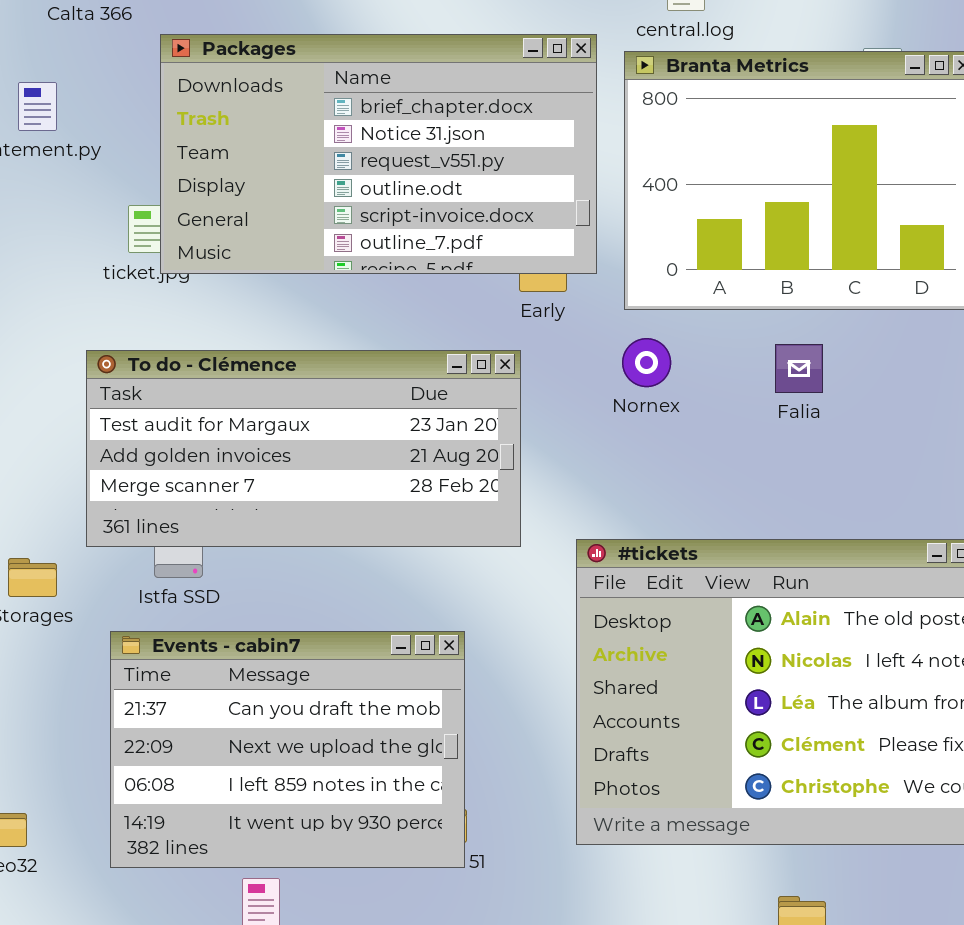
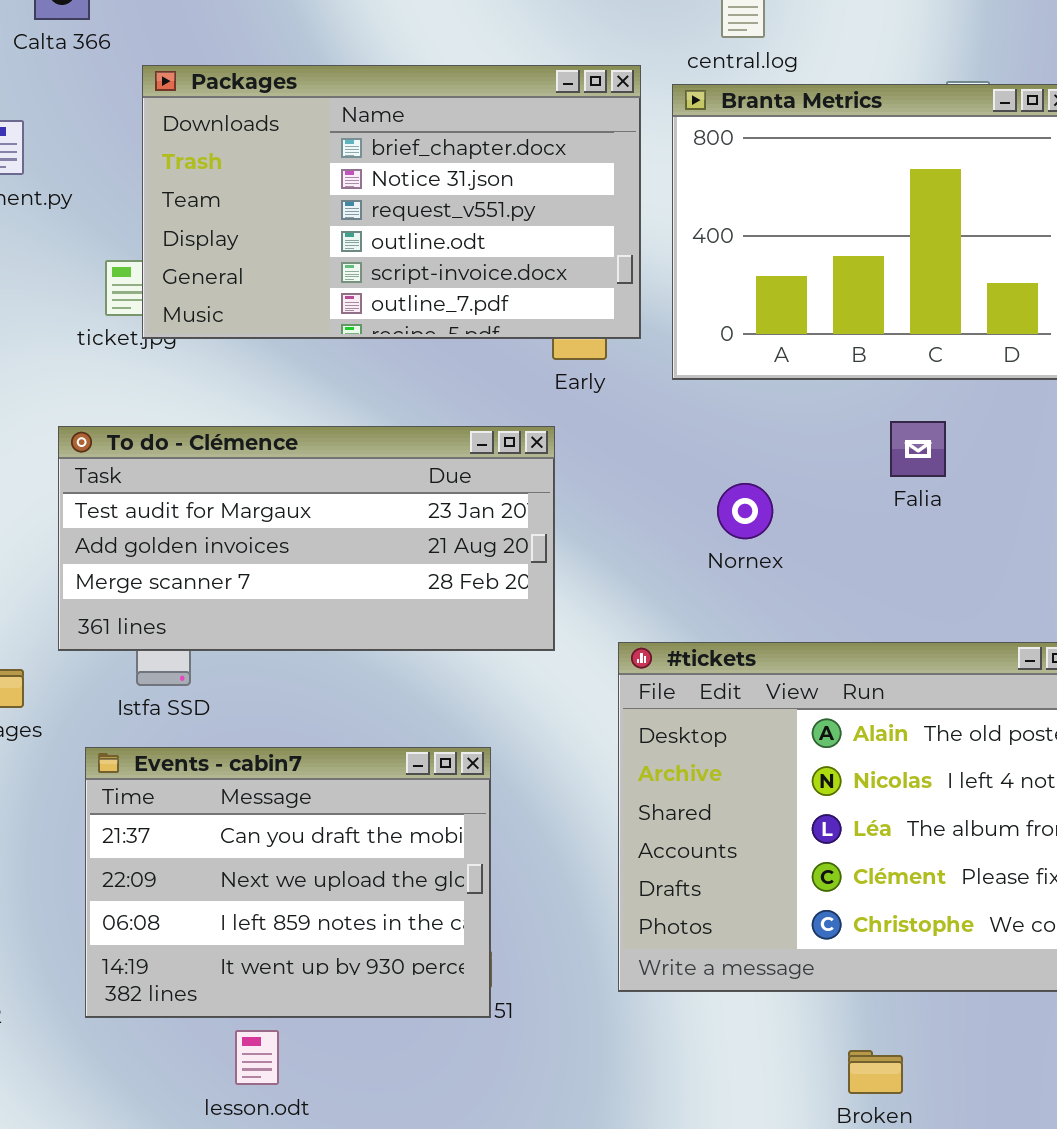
Nornex: [622,338,671,387] -> [717,483,773,539], moved
Falia: [775,344,823,393] -> [890,421,946,477], moved

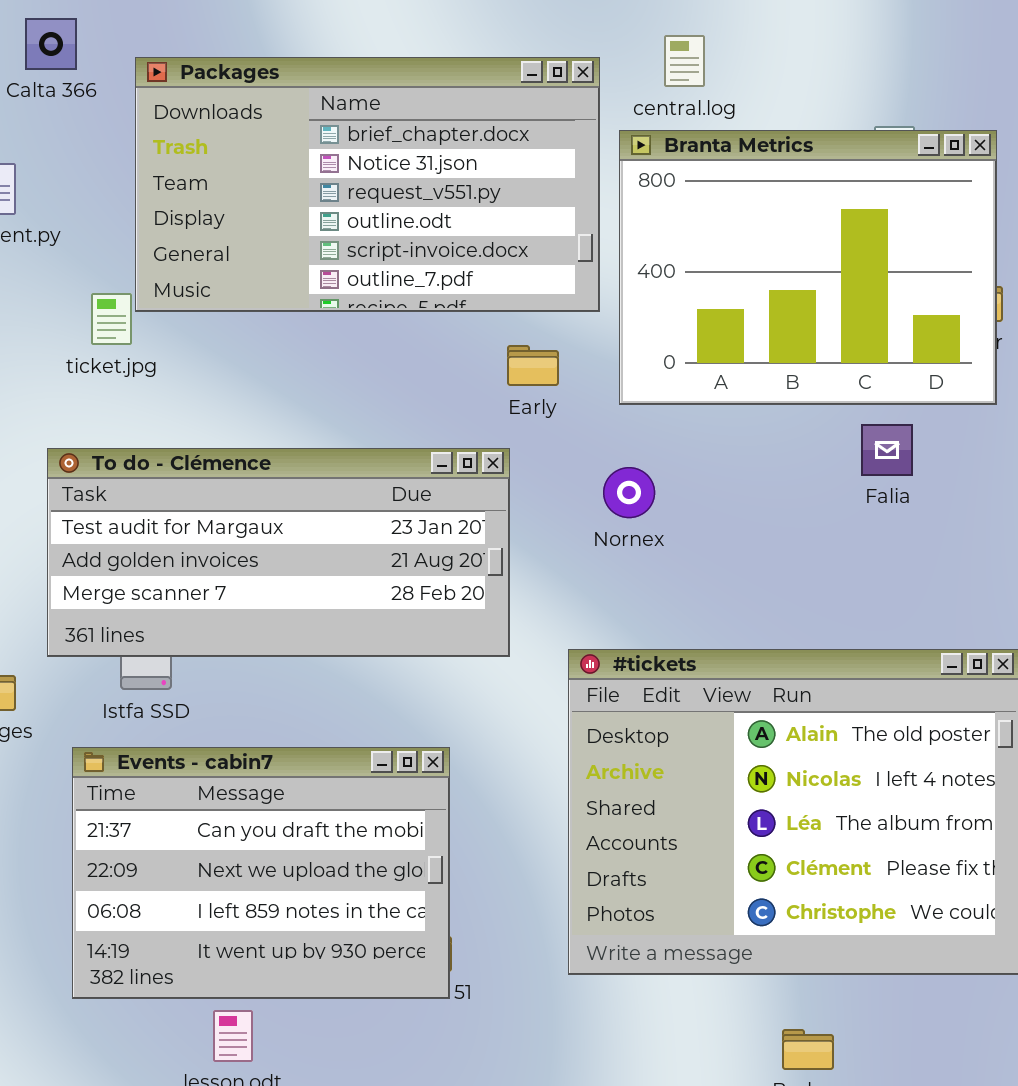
Packages: [142,65,641,339] -> [135,57,600,312], moved
Falia: [890,421,946,477] -> [861,424,913,476], moved
Nornex: [717,483,773,539] -> [603,467,655,518], moved

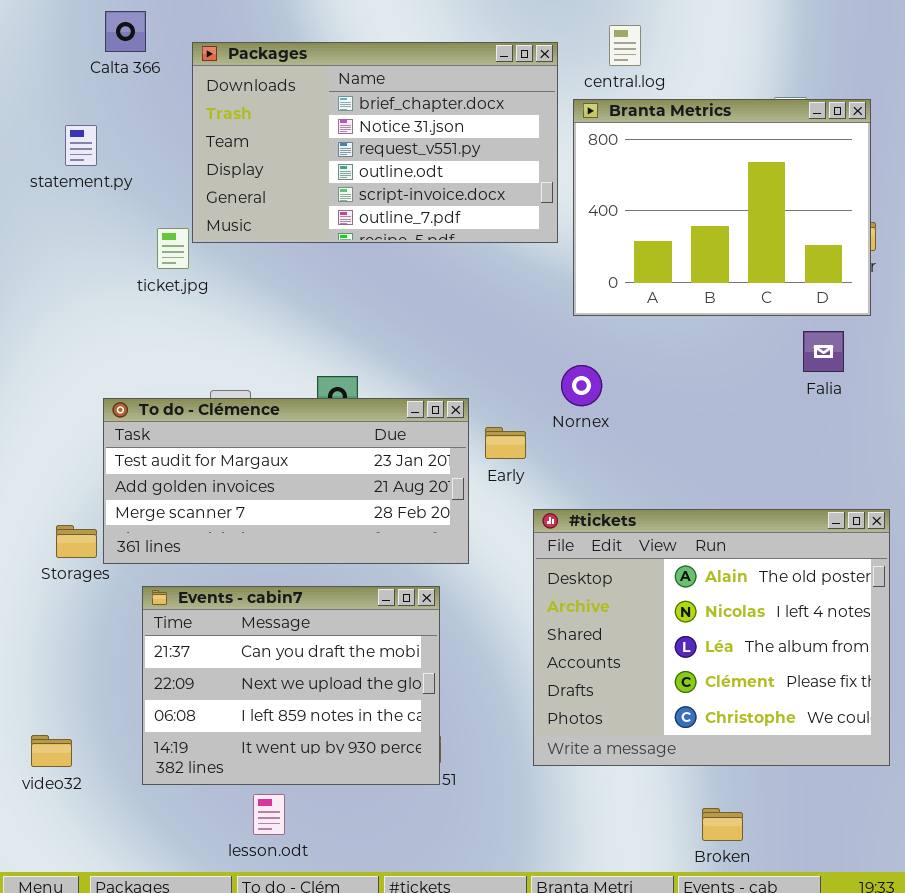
Early: [507,345,559,386] -> [485,427,526,459], moved
Falia: [861,424,913,476] -> [803,331,844,372], moved
To do - Clémence: [47,448,510,657] -> [103,398,469,564], moved

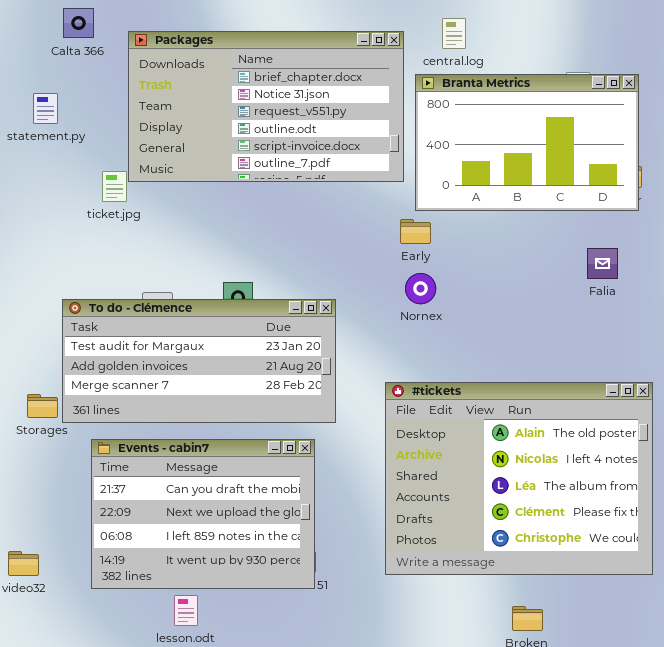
Branta Metrics: [573,99,871,316] -> [415,74,639,211], resized
Early: [485,427,526,459] -> [400,219,431,244], moved

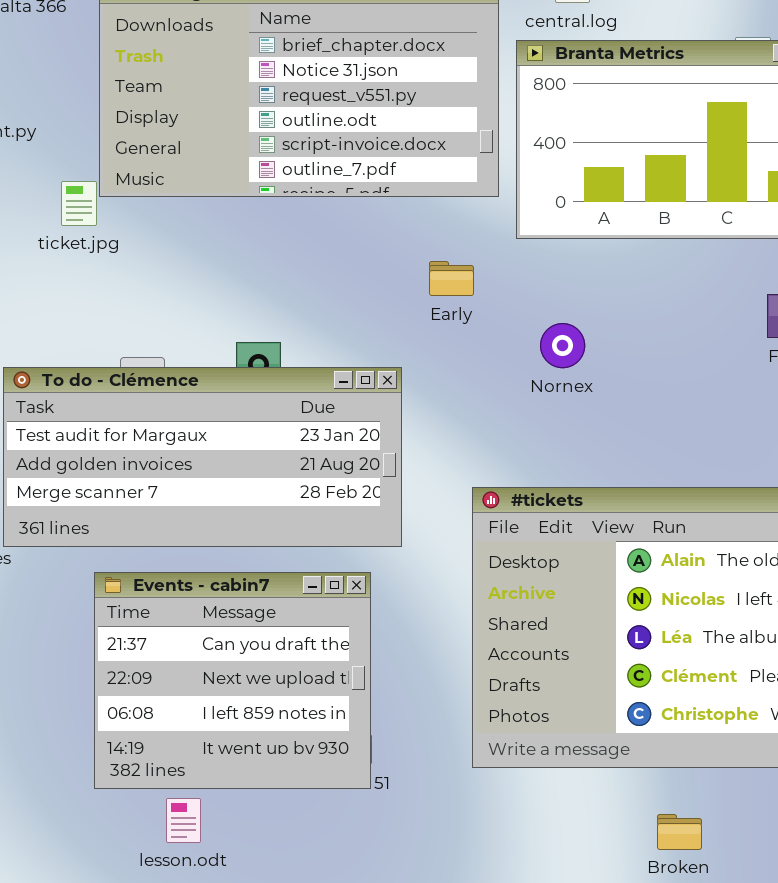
Early: [400,219,431,244] -> [429,261,474,296], moved
Nornex: [405,273,436,304] -> [540,323,585,368], moved
Events - cabin7: [91,439,315,589] -> [94,572,371,789], resized

